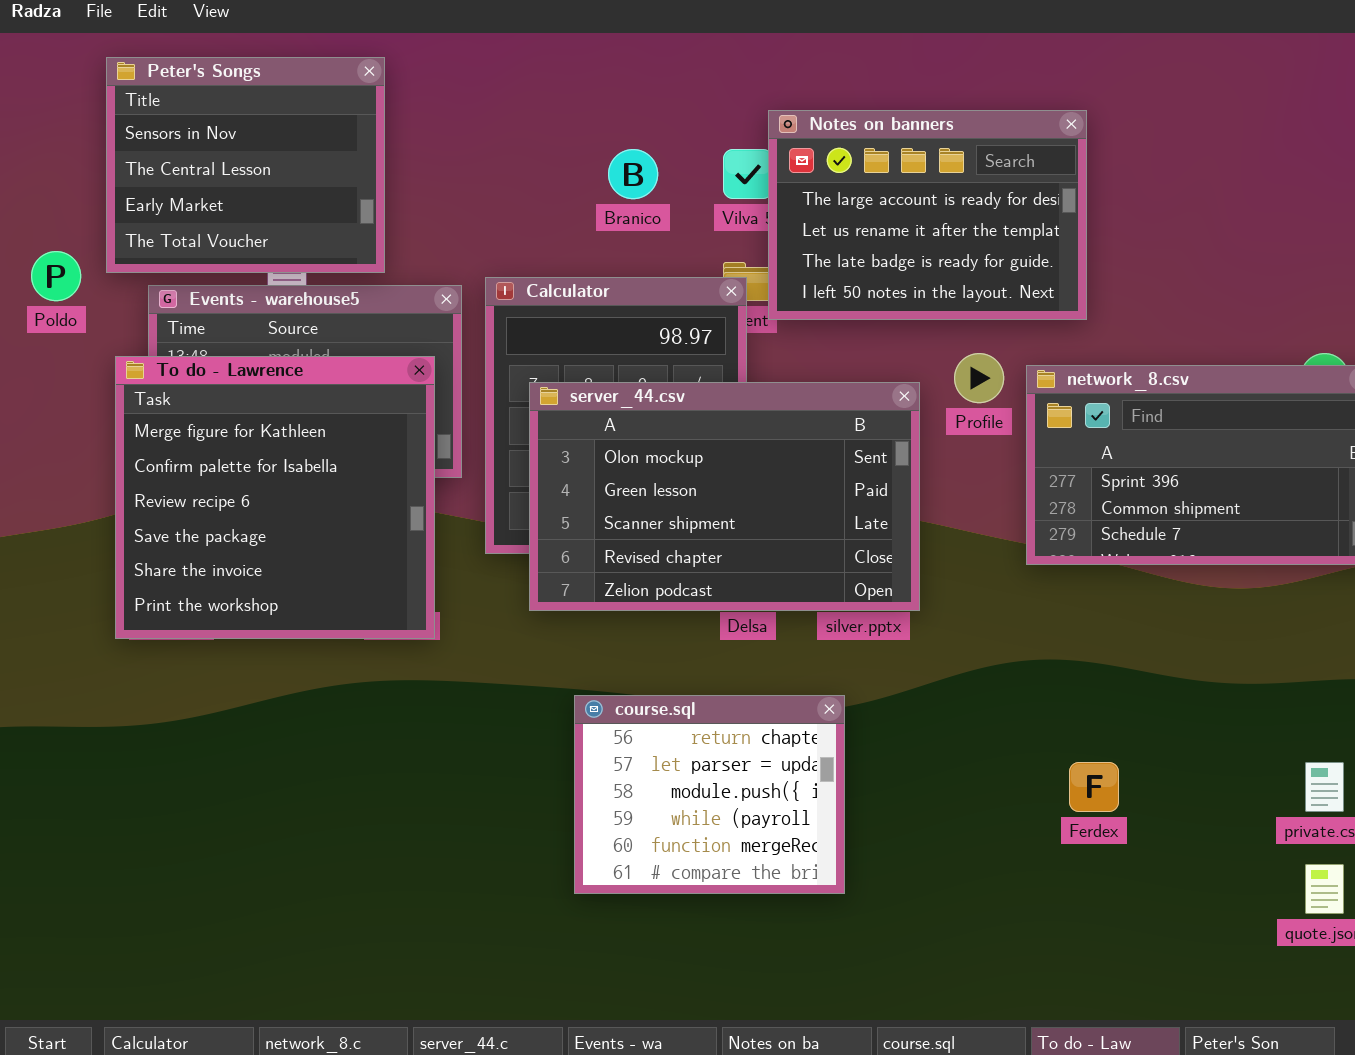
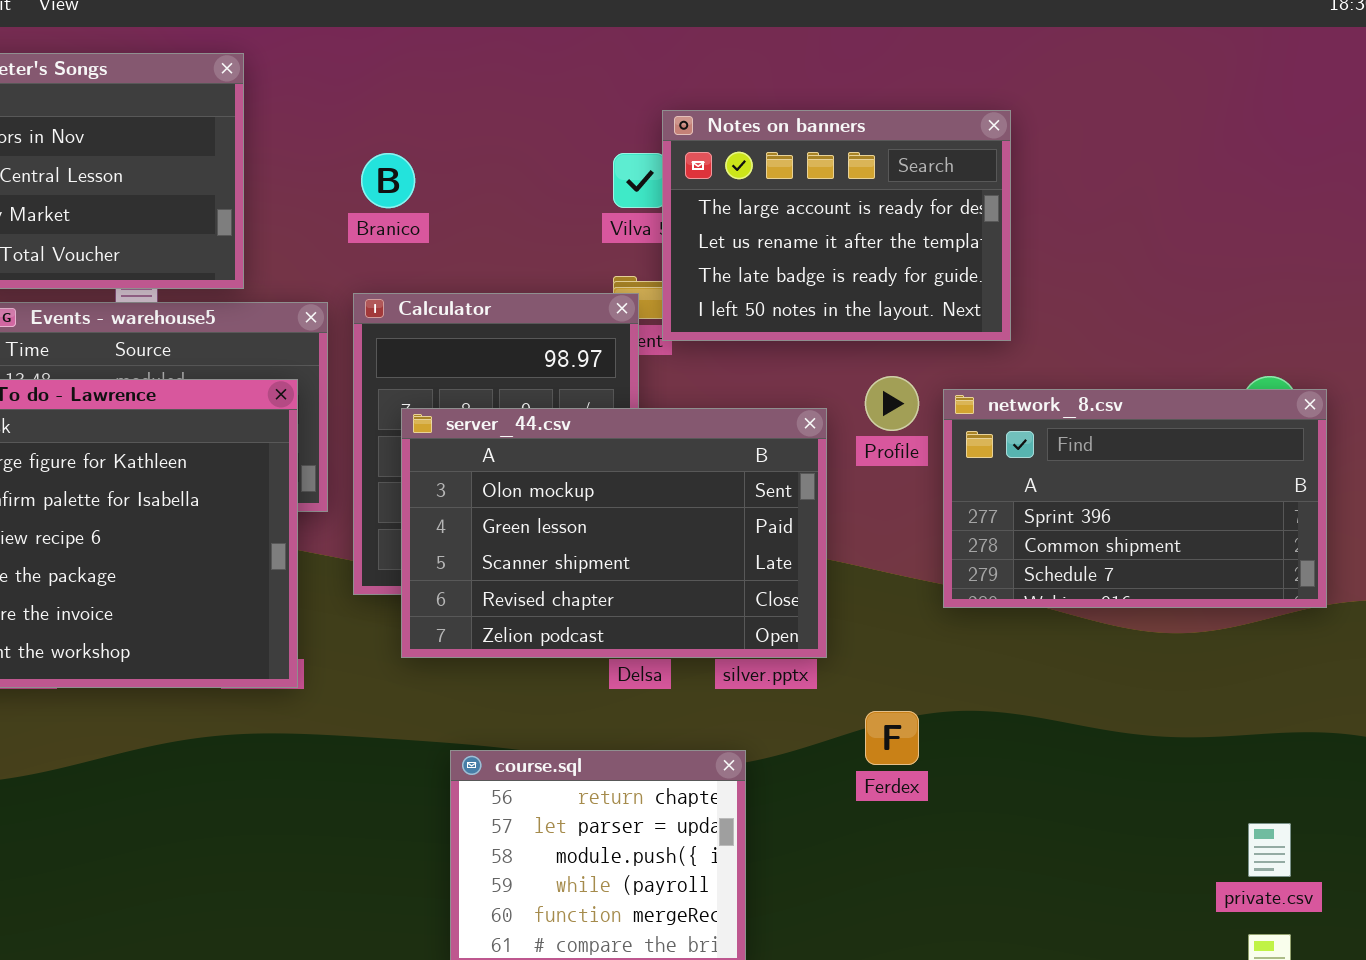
Branico: [608,149,658,199] -> [361,153,415,208], moved
Ferdex: [1069,762,1119,812] -> [865,711,919,765], moved

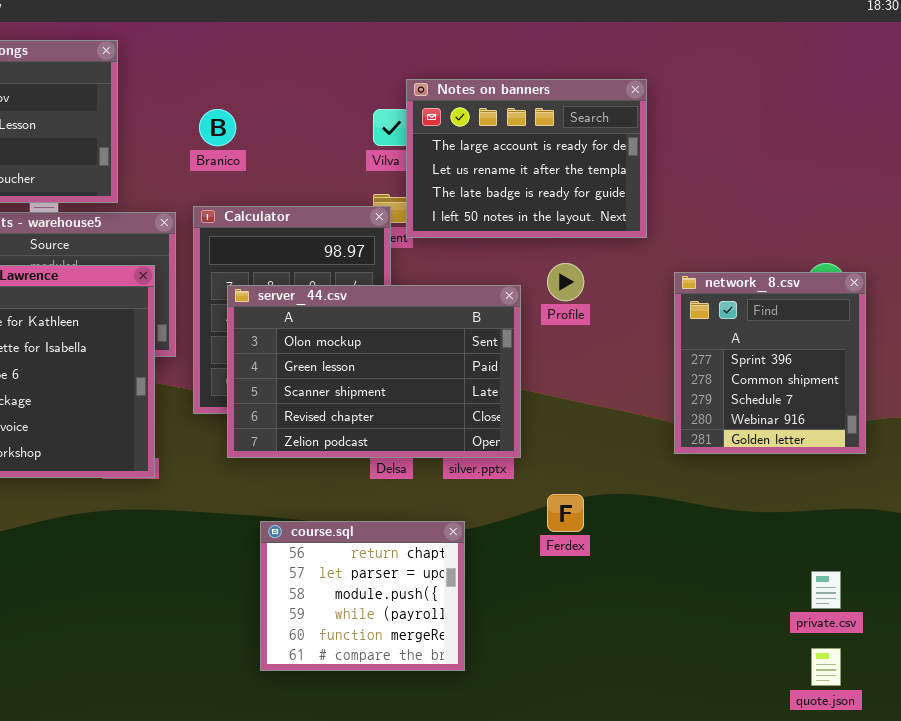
network_8.csv: [943,389,1327,608] -> [674,272,866,454], resized

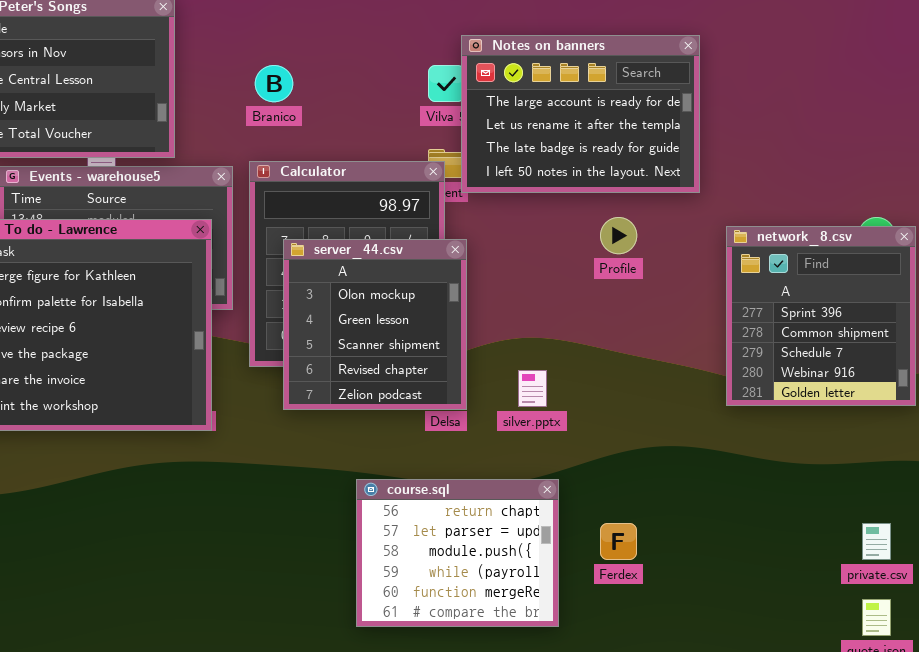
server_44.csv: [227,285,521,458] -> [283,239,467,410], resized
Ferdex: [547,494,584,532] -> [600,523,637,560], moved
course.sql: [260,521,465,671] -> [356,479,559,627], moved

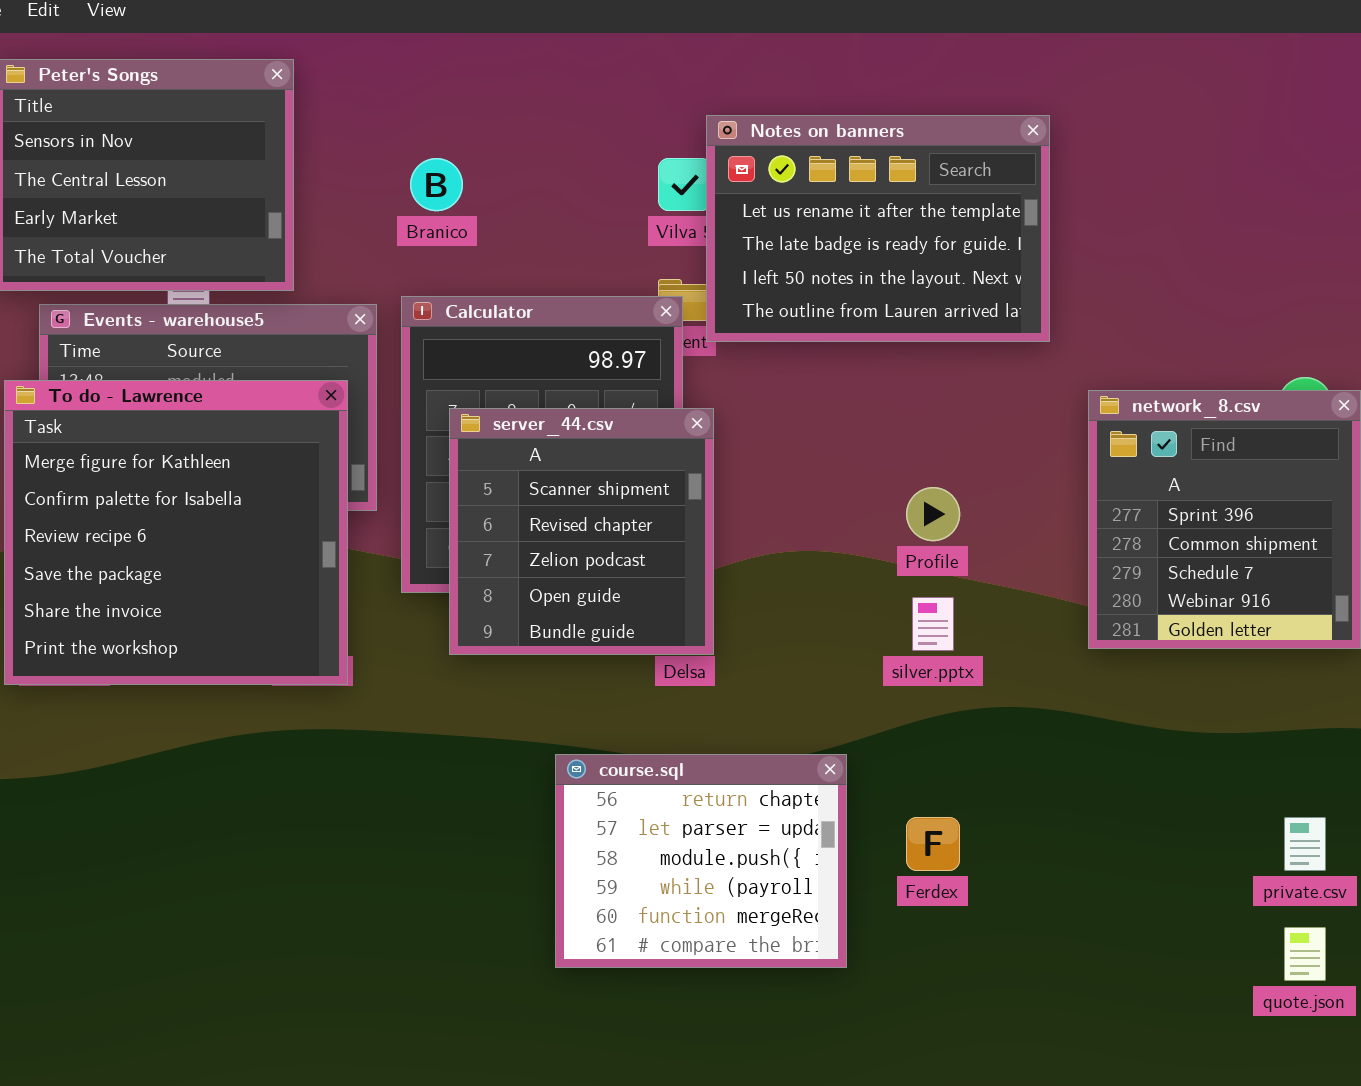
Notes on banners: [461,35,700,193] -> [706,115,1050,342], scrolled down 1 row
Profile: [600,217,637,254] -> [906,487,960,541], moved
server_44.csv: [283,239,467,410] -> [449,408,714,655], scrolled down 2 rows
silver.pptx: [518,370,547,407] -> [912,597,954,651], moved

